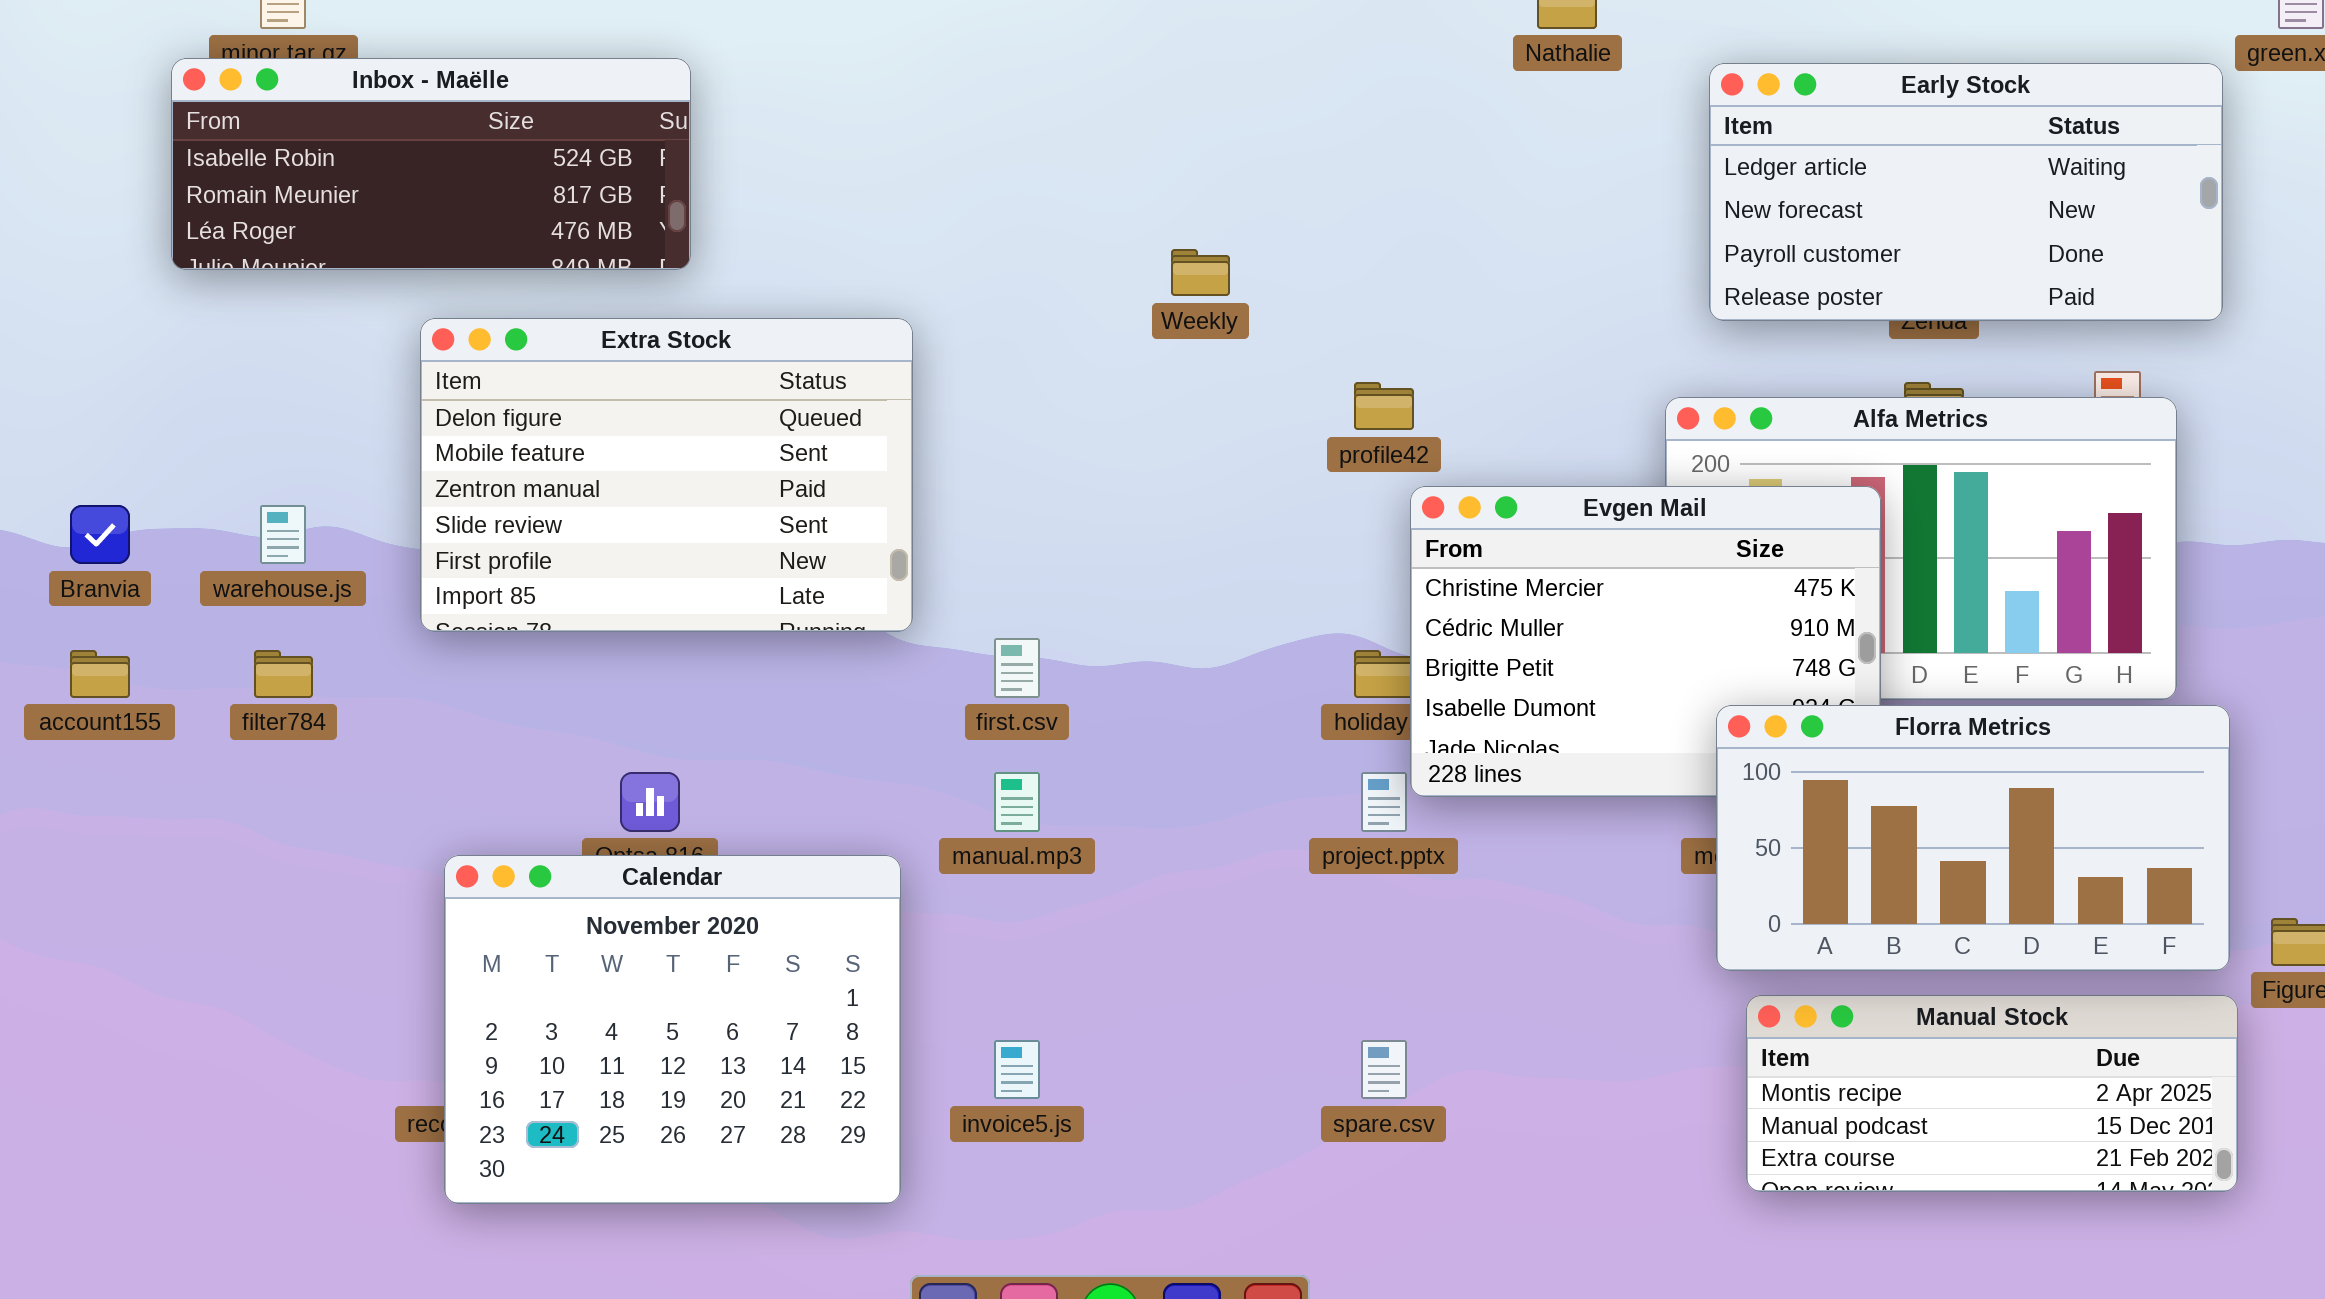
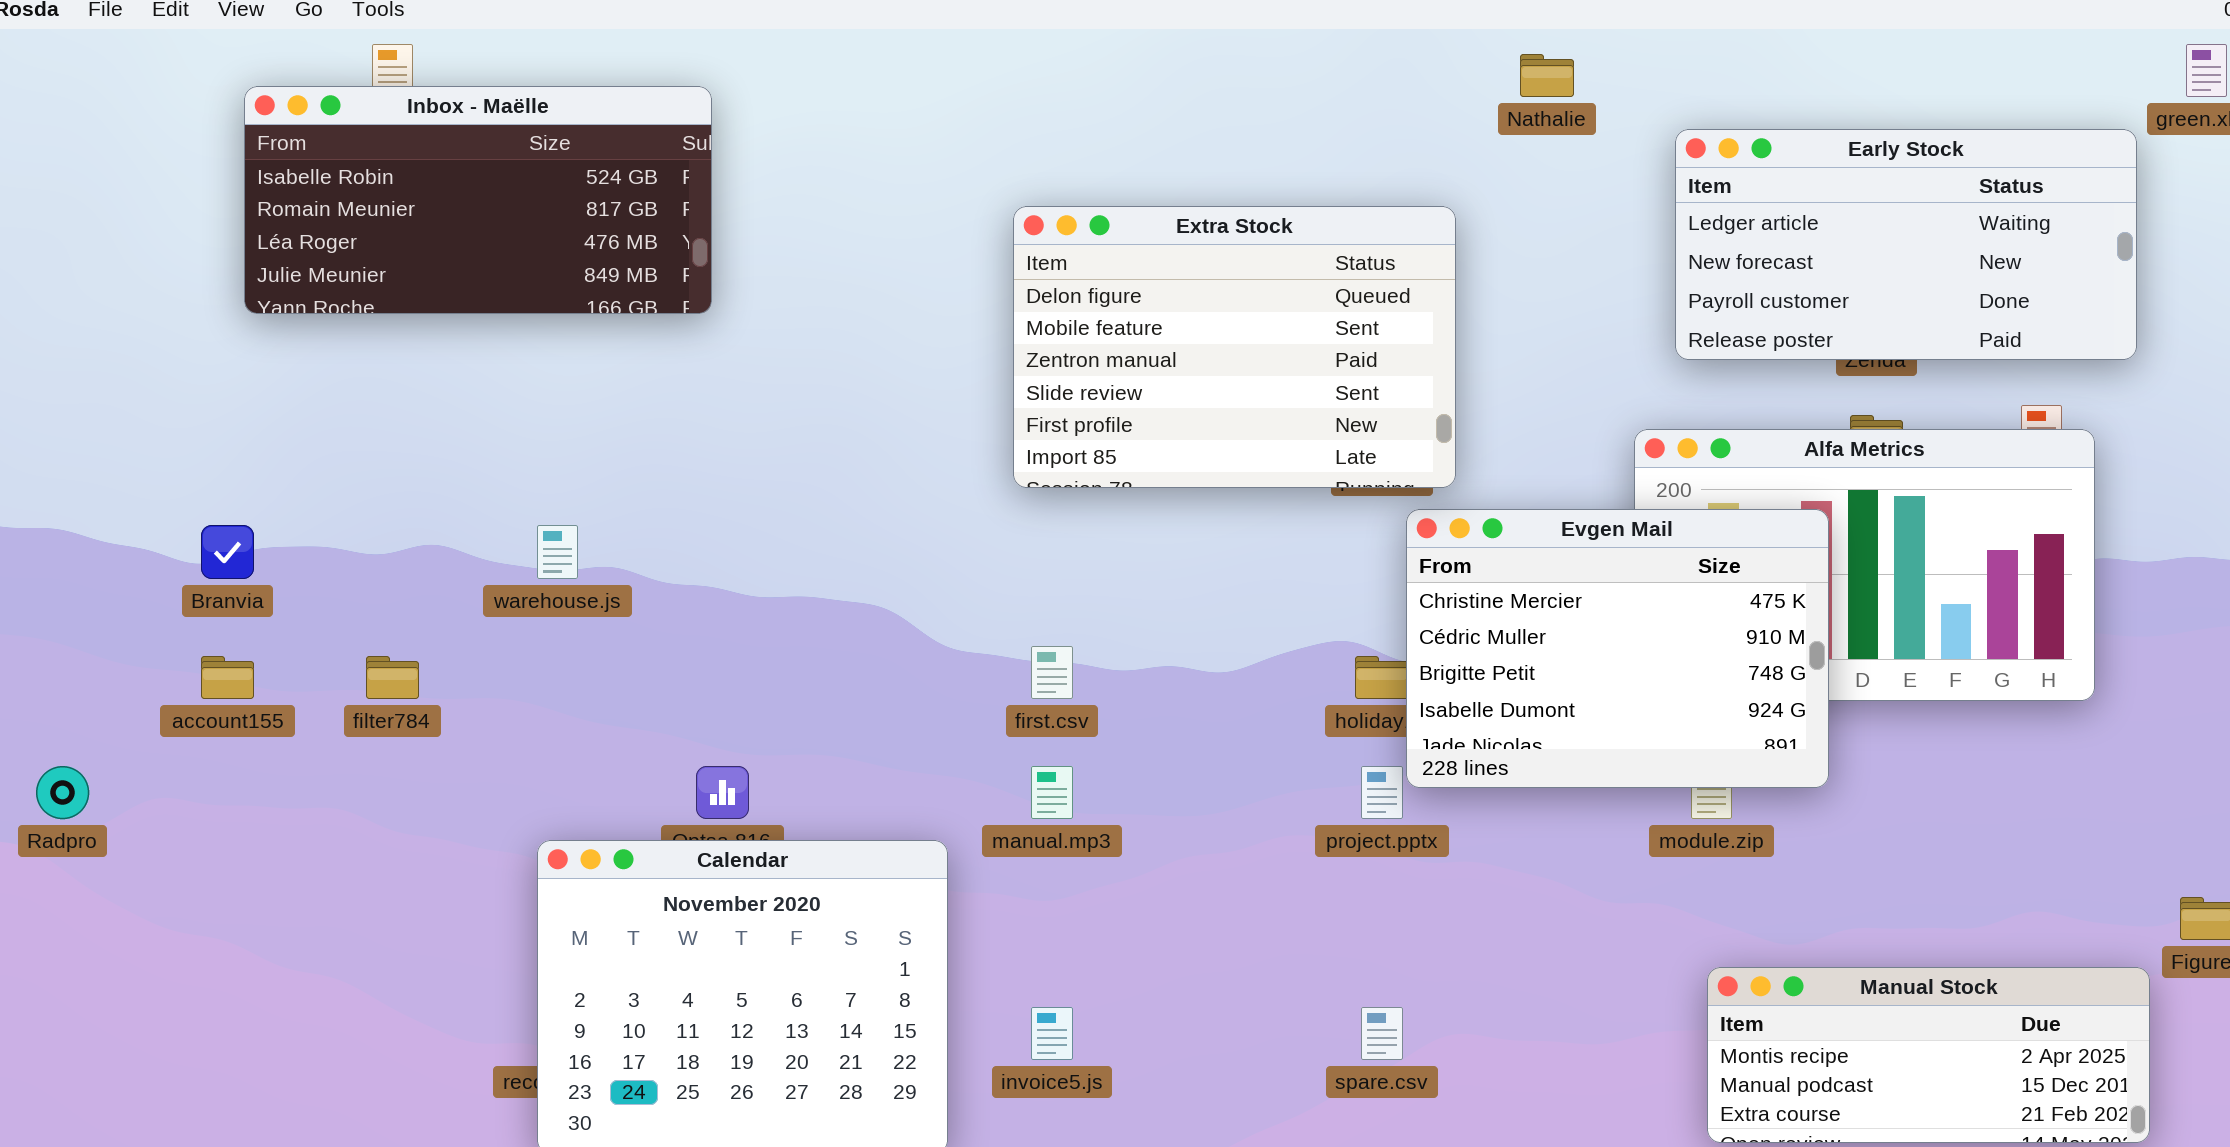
Inbox - Maëlle: [171,58,691,270] -> [244,86,712,314], moved, resized
Extra Stock: [420,318,913,632] -> [1013,206,1456,488], moved
warehouse.js: [260,505,306,564] -> [537,525,578,579], moved
Florra Metrics: [1716,705,2230,971] -> none, closed

